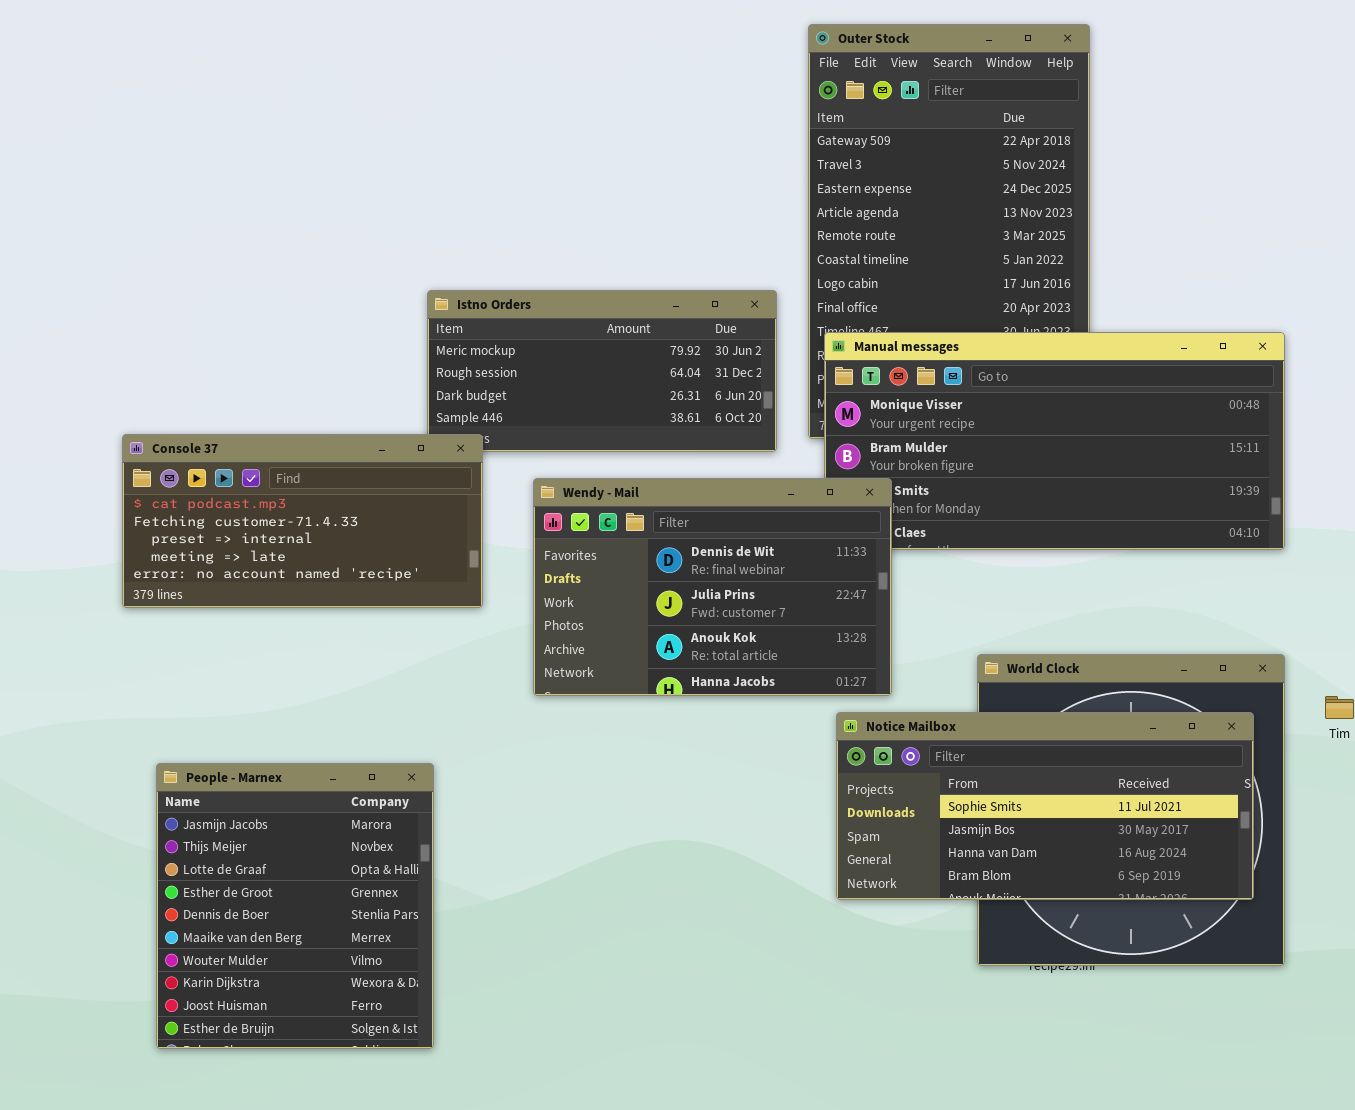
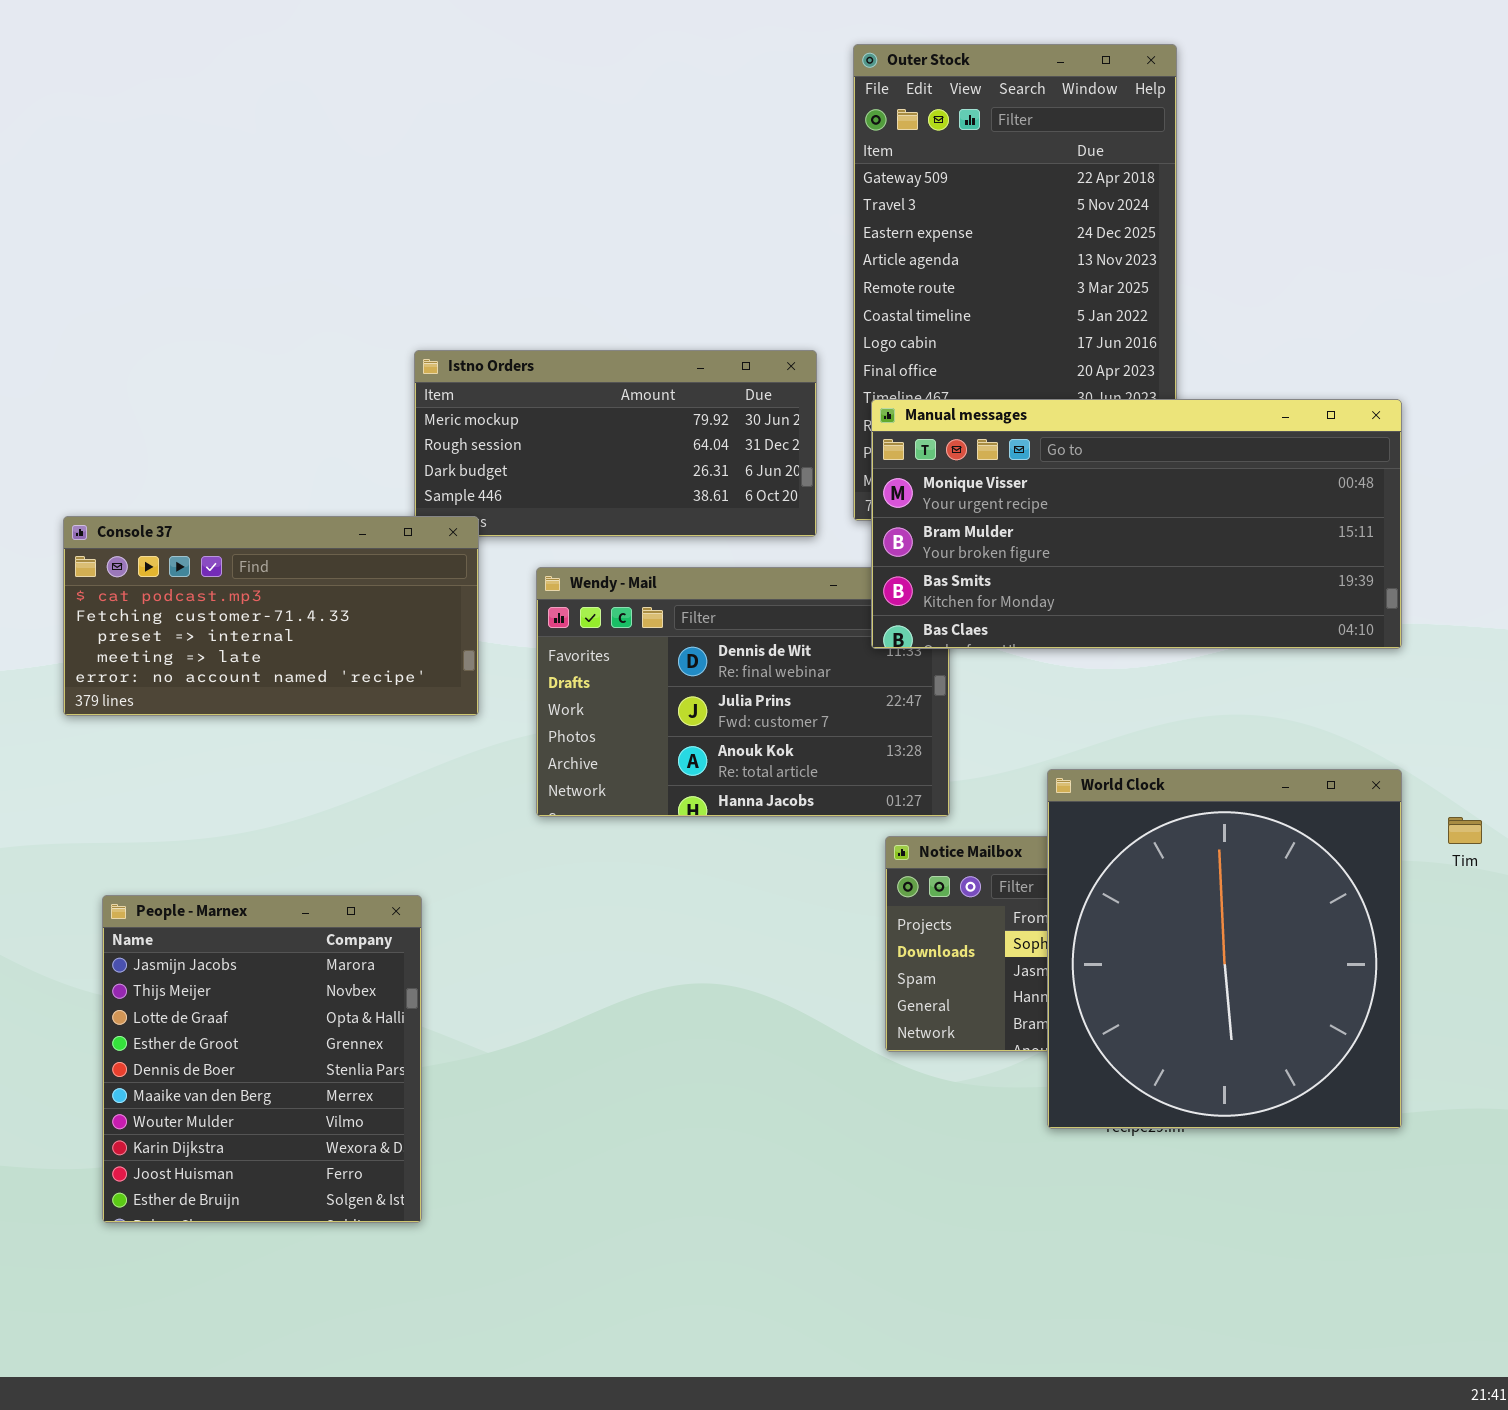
Manual messages: [824,332,1285,550] -> [871,399,1402,649], raised
World Clock: [977,654,1285,966] -> [1047,769,1402,1129], raised

